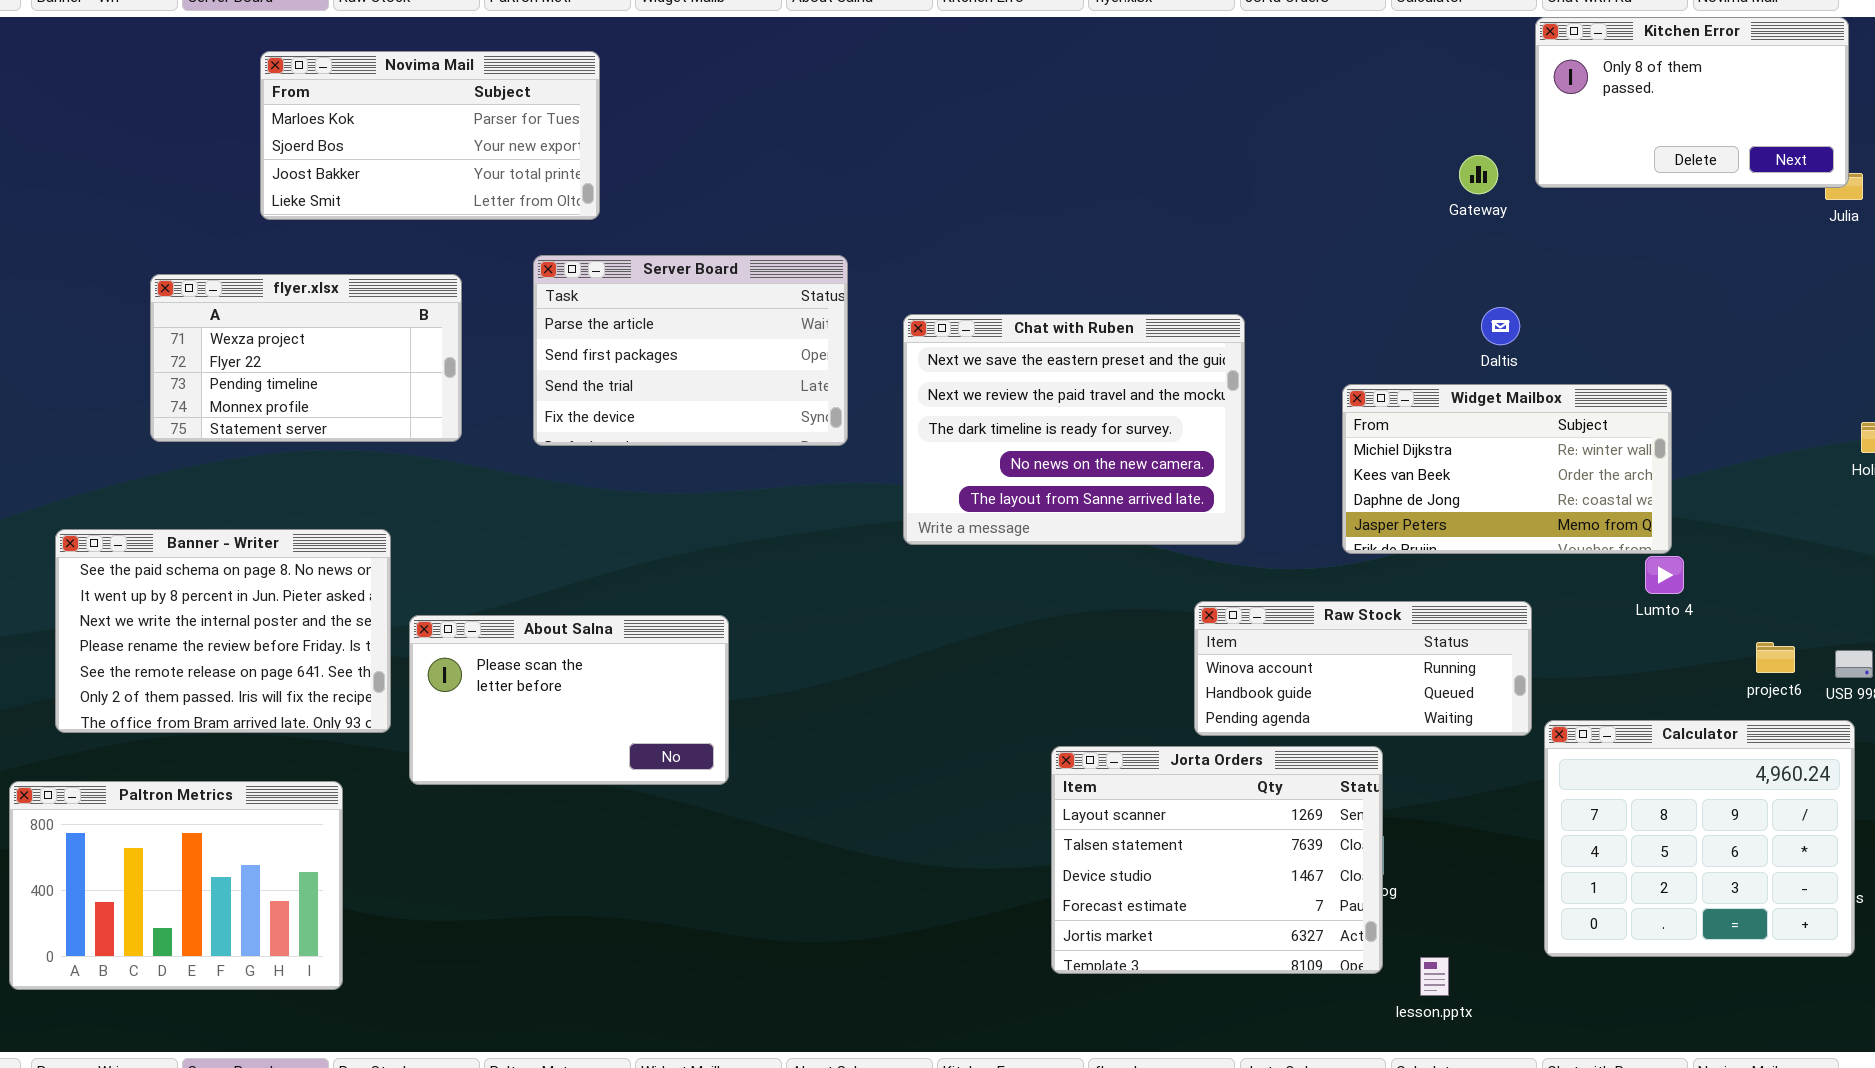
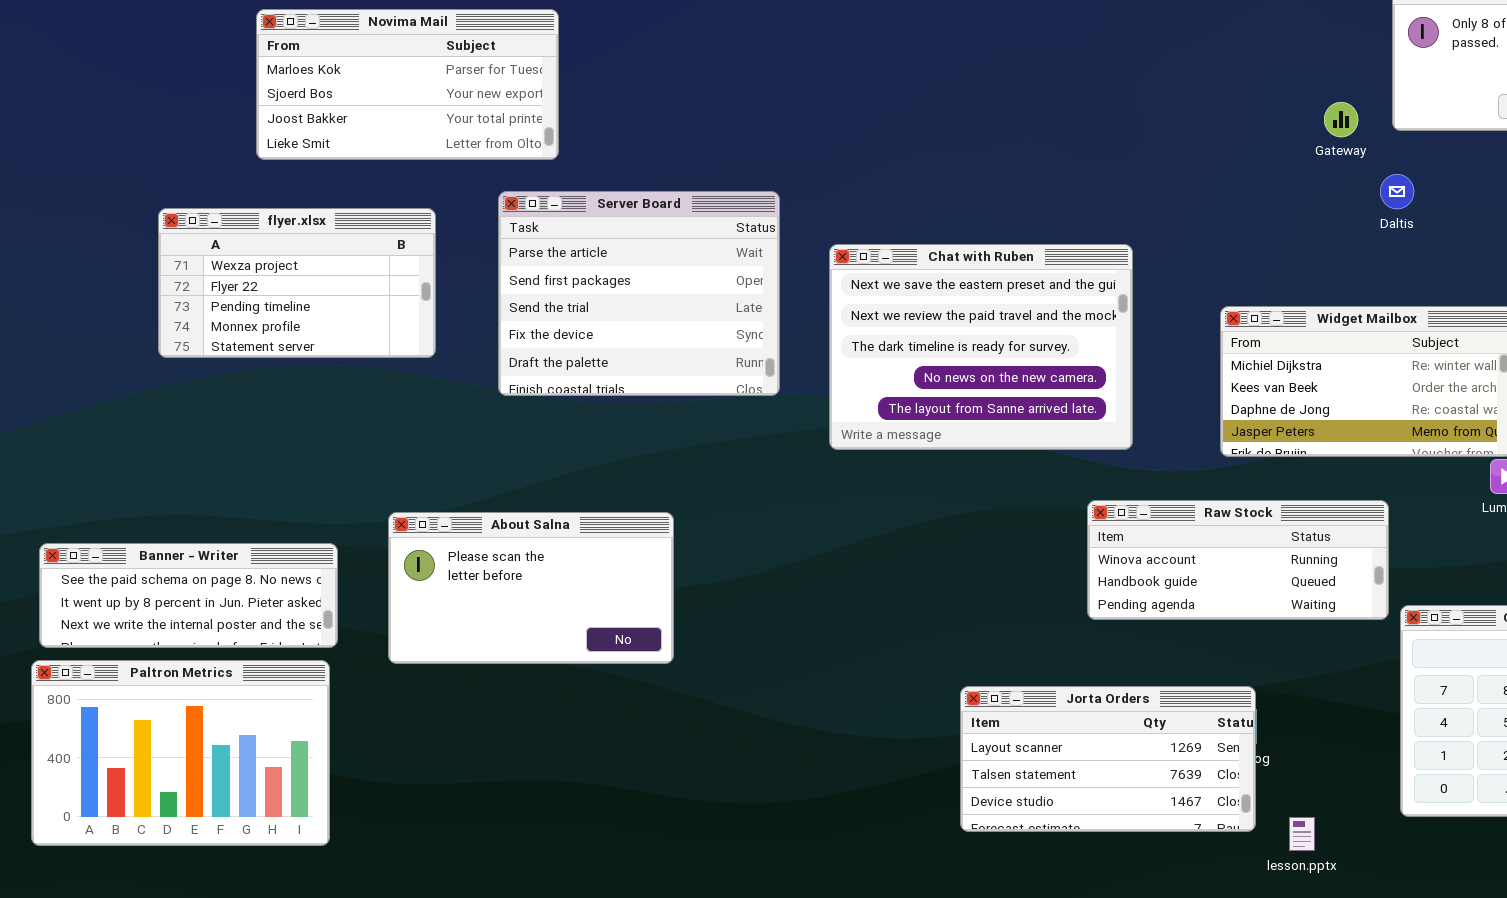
Server Board: [533,255,848,446] -> [498,191,780,396], resized
Daltis: [1481,307,1520,345] -> [1380,174,1414,209], moved
Banner - Writer: [55,529,391,733] -> [39,543,338,648], moved, resized
Jorta Orders: [1051,746,1383,974] -> [960,686,1256,832], resized

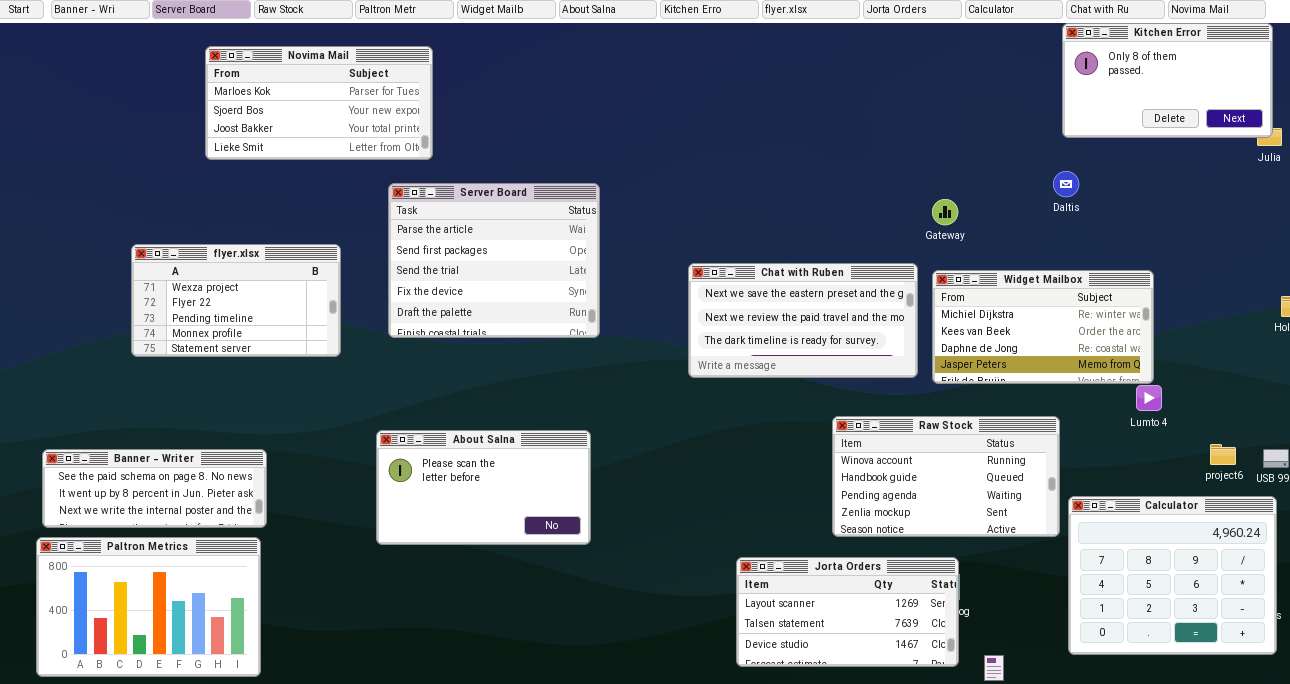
Gateway: [1324,102,1358,137] -> [932,199,958,225], moved
flyer.xlsx: [158,208,436,358] -> [131,244,341,357], moved
Chat with Ruben: [829,244,1133,450] -> [688,263,918,378], moved, resized
Raw Stock: [1087,500,1389,620] -> [832,416,1060,537], resized
About Salna: [388,512,674,664] -> [376,430,591,545], moved

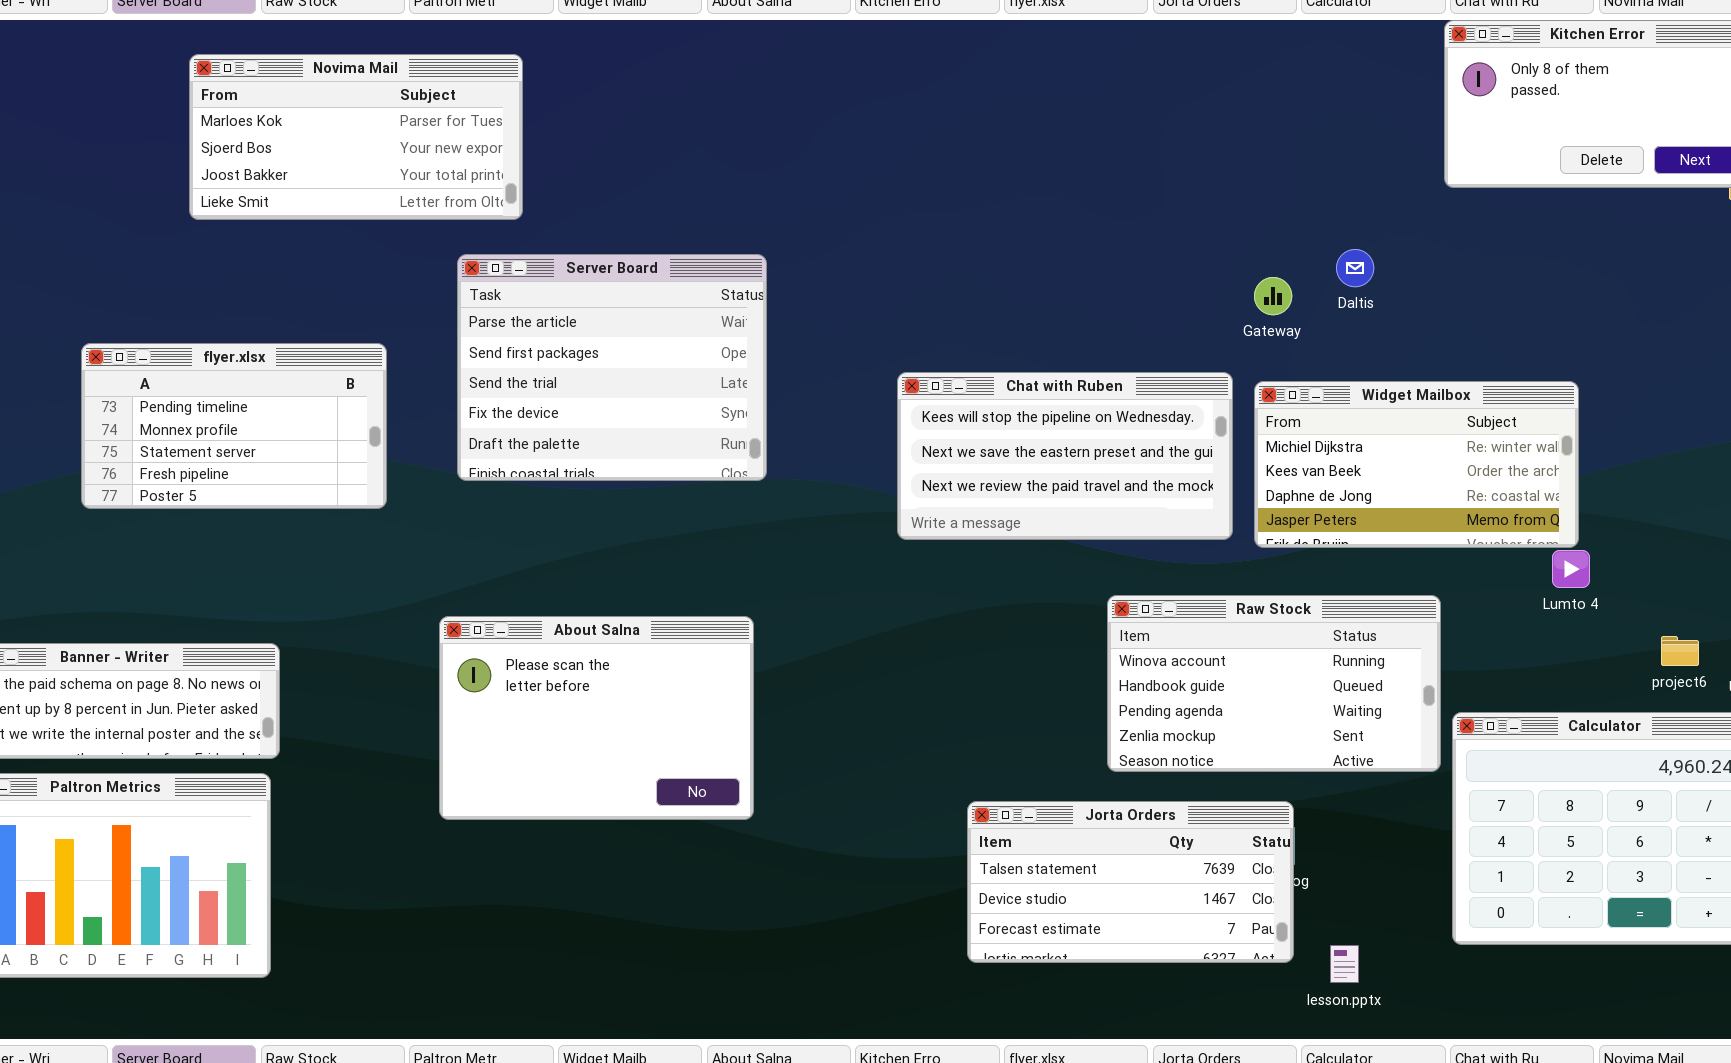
Daltis: [1053,171,1079,197] -> [1336,249,1374,287], moved
flyer.xlsx: [131,244,341,357] -> [81,343,387,509], scrolled down 2 rows
Chat with Ruben: [688,263,918,378] -> [897,372,1233,540], scrolled up 1 row
About Salna: [376,430,591,545] -> [439,616,754,820], resized
Jorta Orders: [736,557,959,667] -> [967,801,1294,963], scrolled down 1 row

